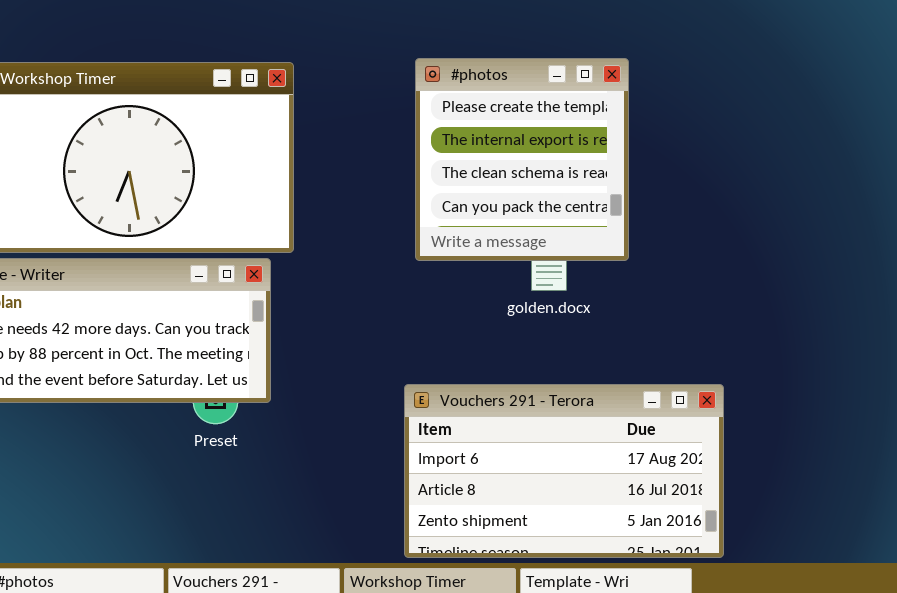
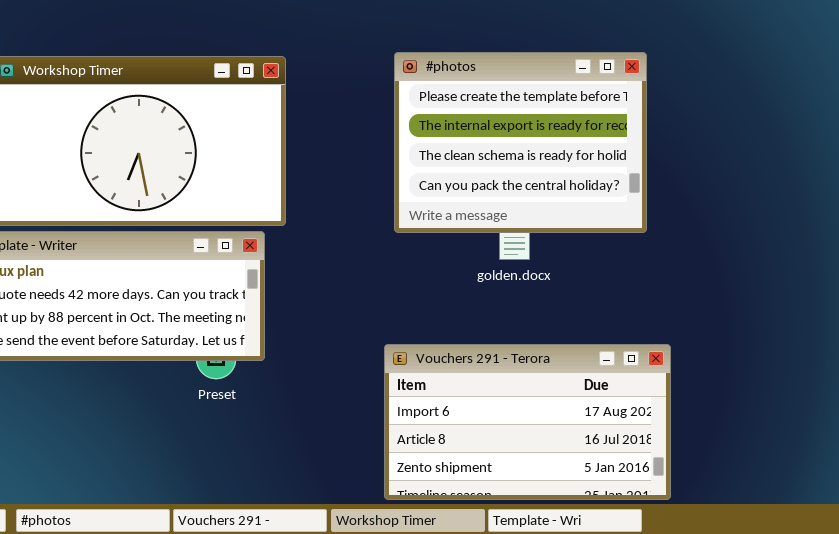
#photos: [415,58,629,261] -> [394,52,647,233], resized

